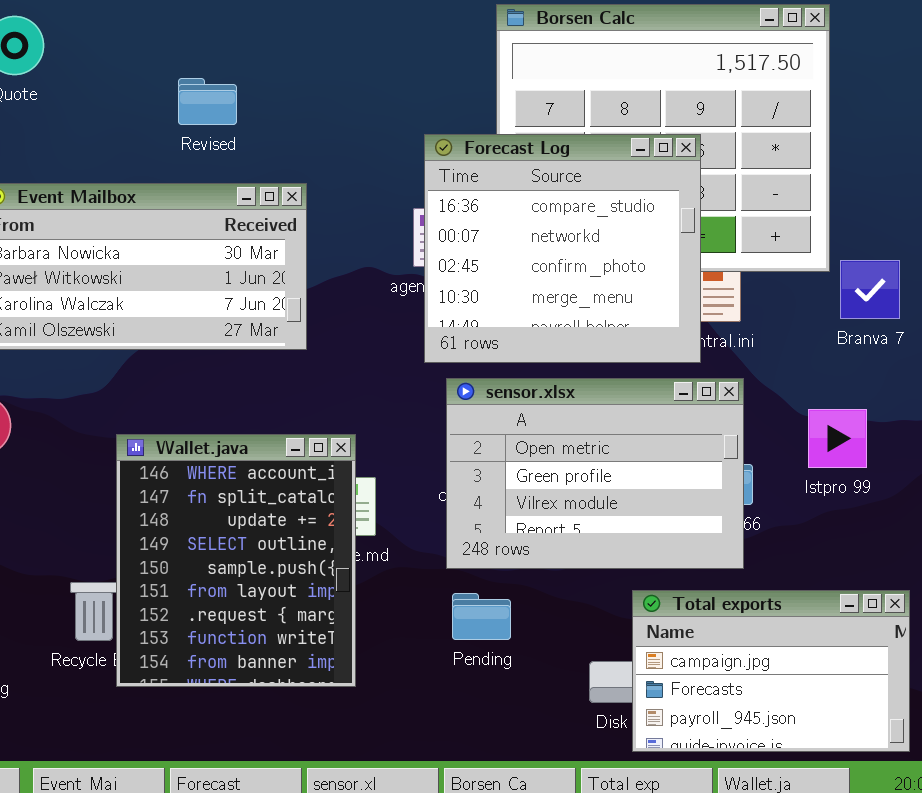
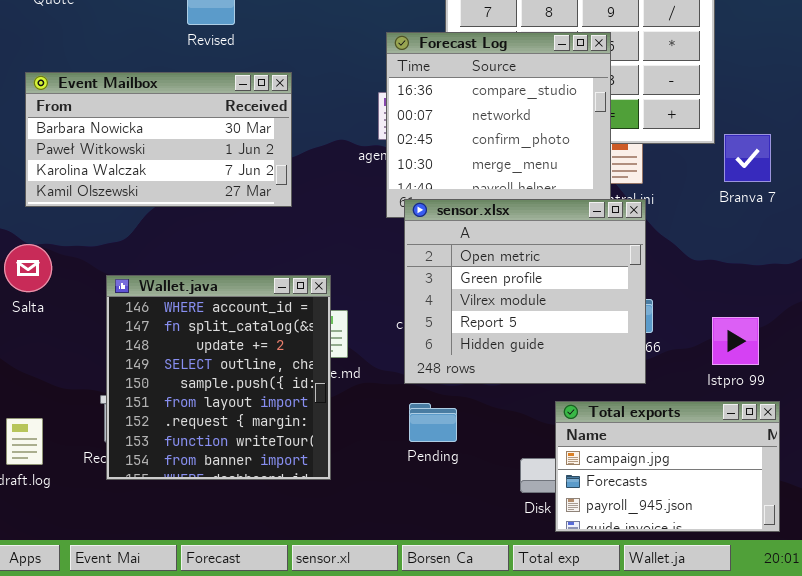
sensor.xlsx: [446,378,744,569] -> [404,199,646,384], resized
Istpro 99: [808,409,867,468] -> [712,317,759,365], moved
Wallet.java: [116,434,356,687] -> [106,275,331,480], resized

